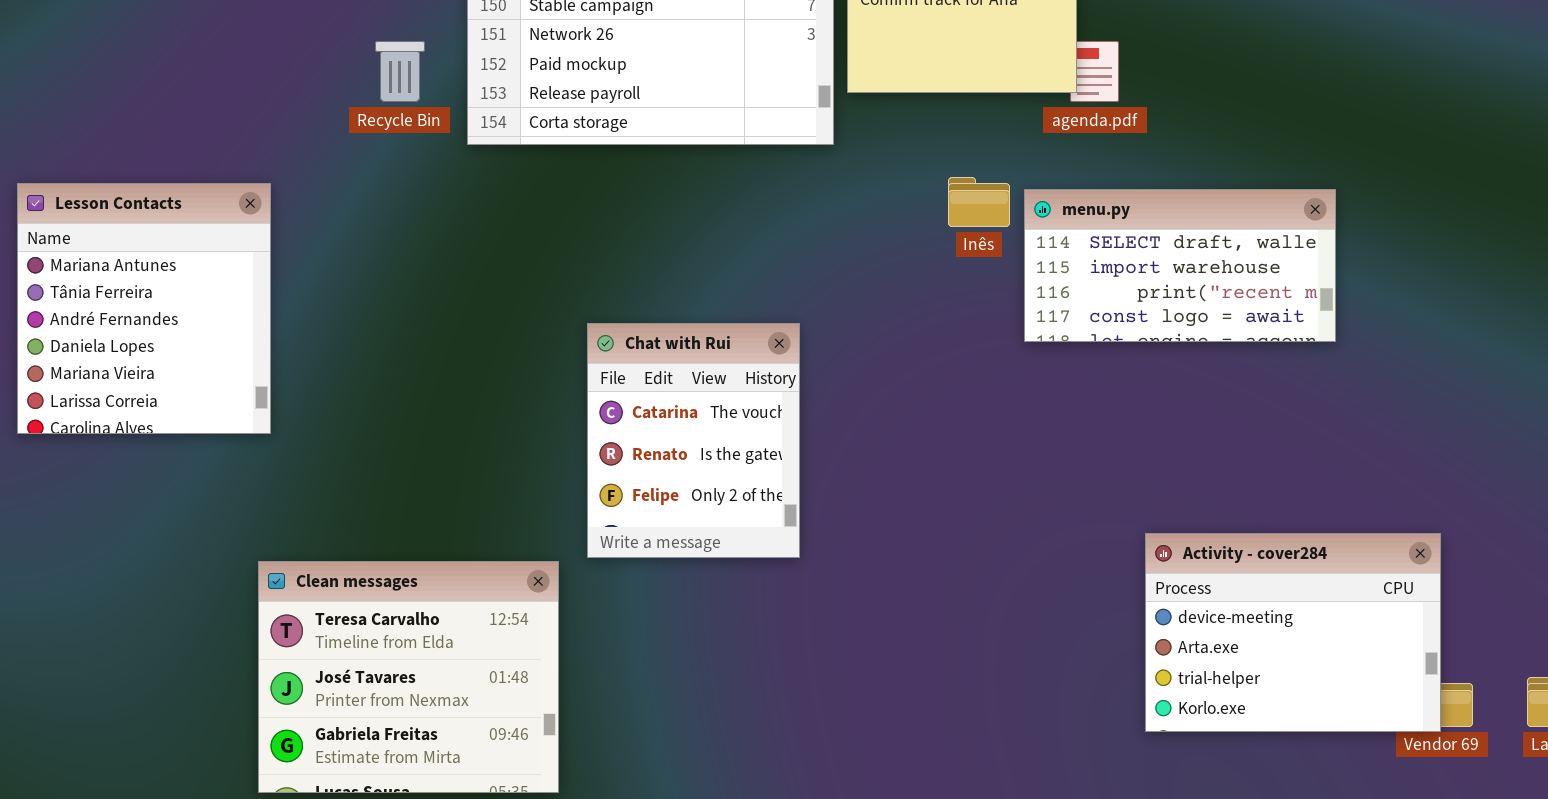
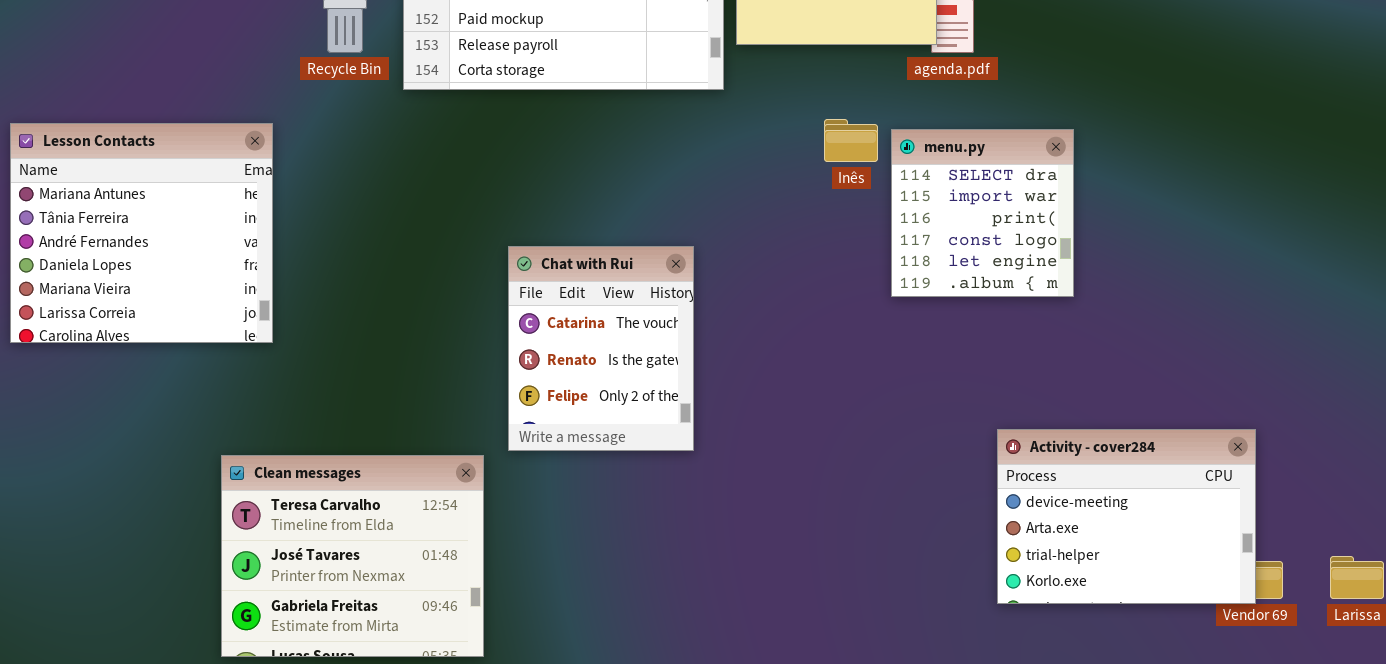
Lesson Contacts: [17,183,271,434] -> [10,123,273,343], resized
menu.py: [1024,189,1336,342] -> [891,129,1074,297], resized

